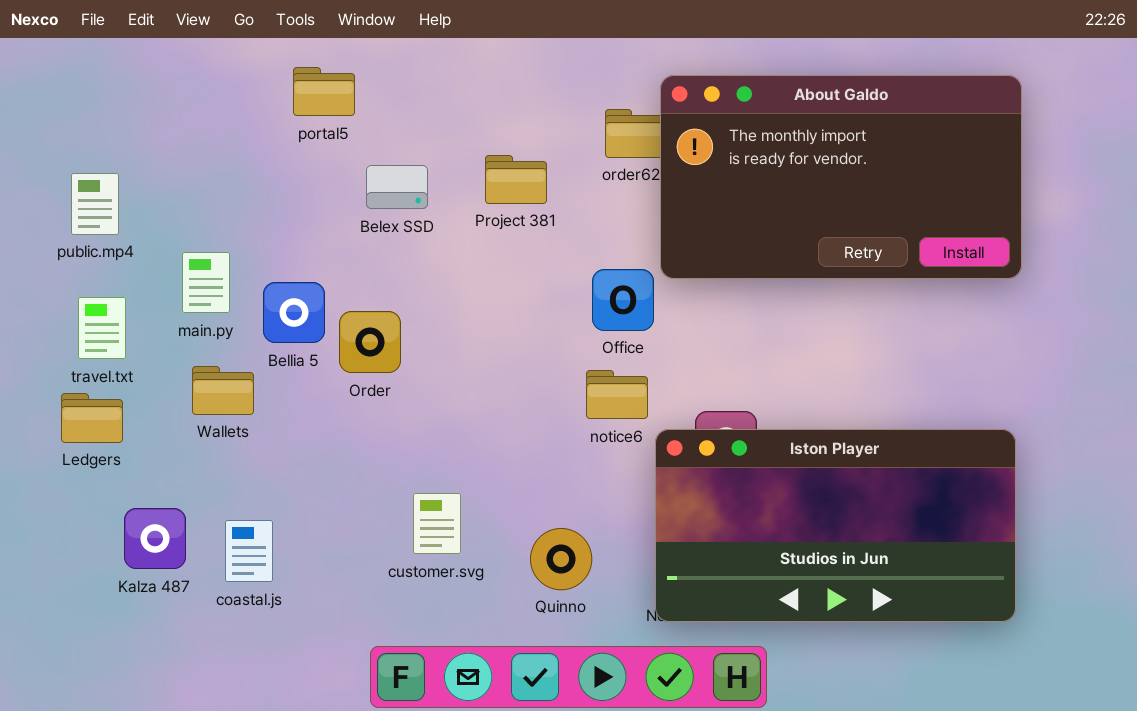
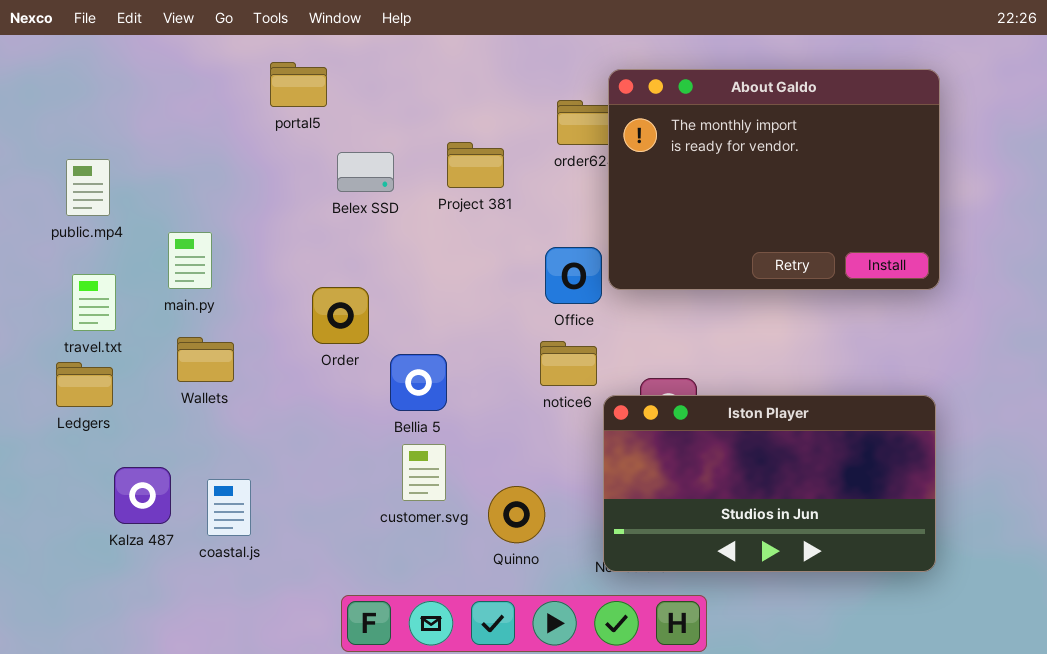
About Galdo: [660,75,1022,279] -> [608,69,940,290], resized
Bellia 5: [263,282,325,343] -> [390,354,447,411], moved
customer.svg: [413,493,461,554] -> [402,444,446,501], moved

